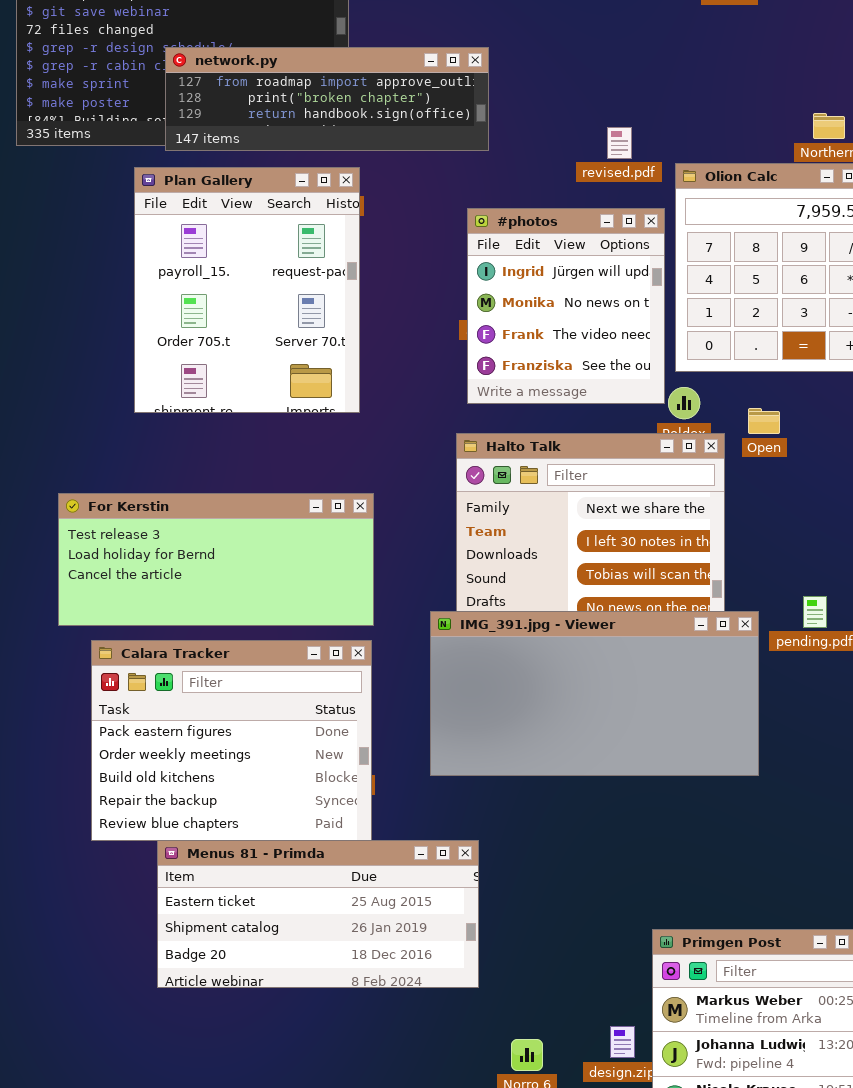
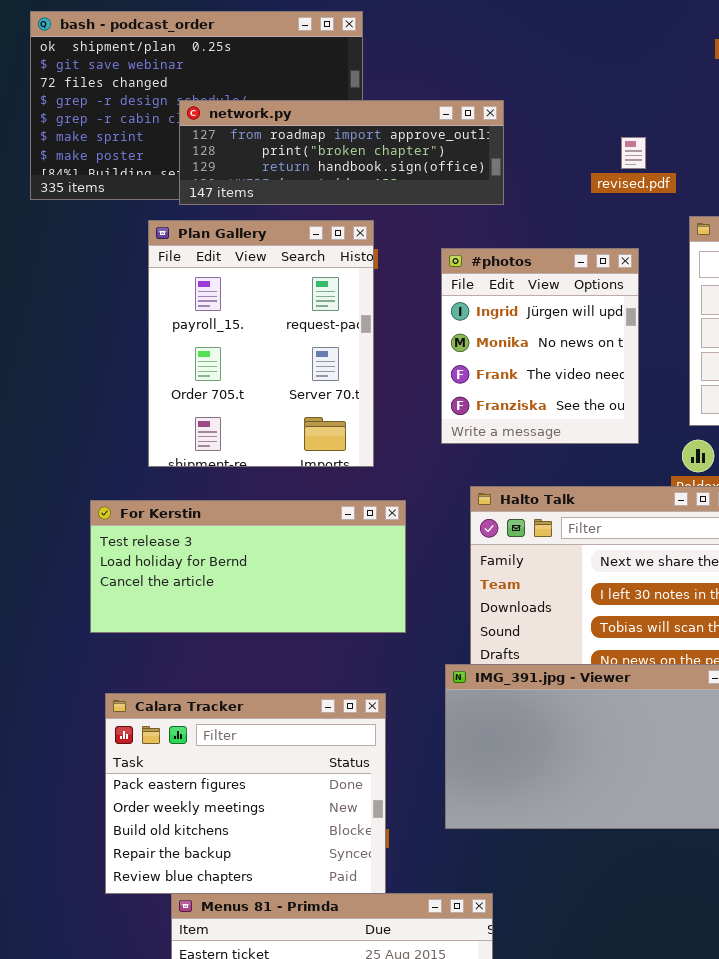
revised.pdf: [607,127,632,159] -> [621,137,646,169], moved
#photos: [467,208,665,404] -> [441,248,639,444], moved
For Kerstin: [58,493,374,626] -> [90,500,406,633], moved

